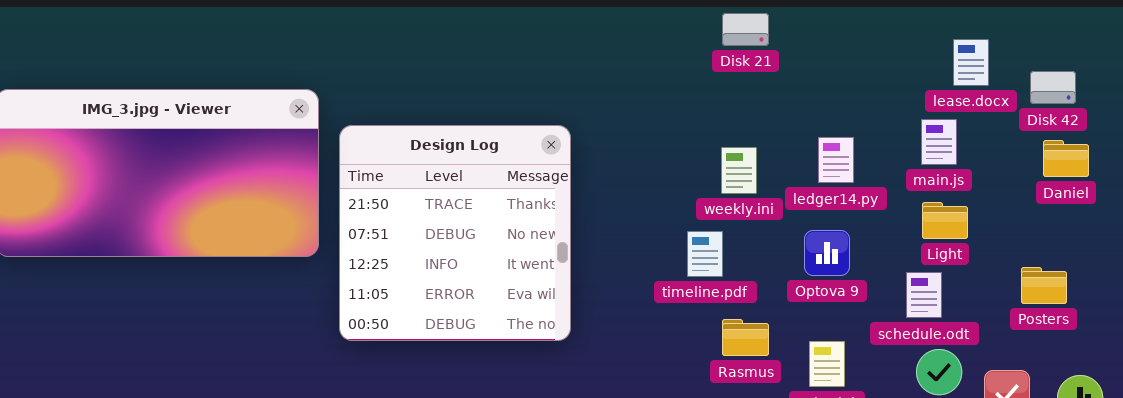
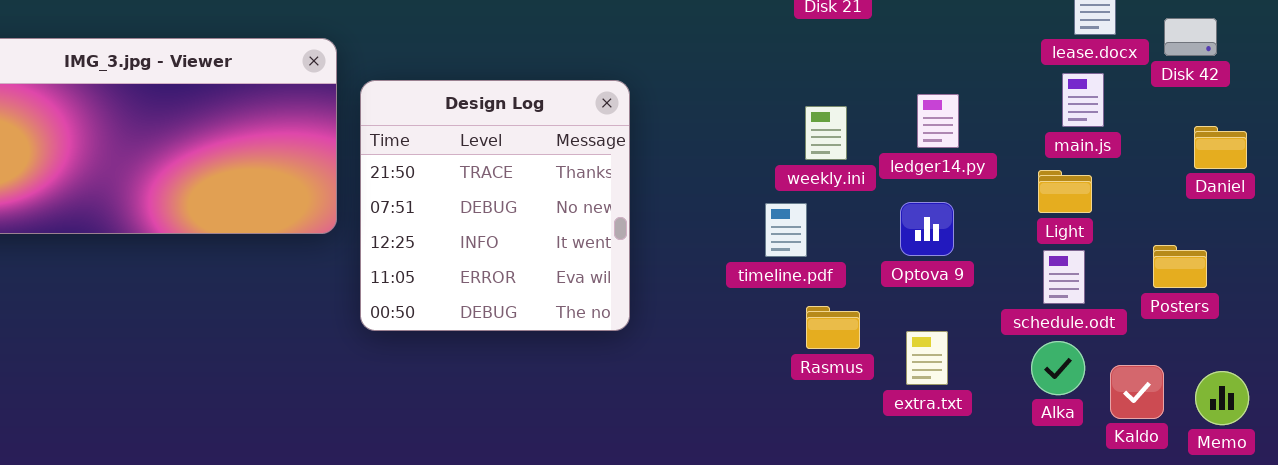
main.js: [921,119,957,165] -> [1062,73,1104,127], moved
Daniel: [1043,140,1089,177] -> [1194,126,1247,169], moved
schedule.odt: [906,272,942,318] -> [1043,250,1085,304], moved

